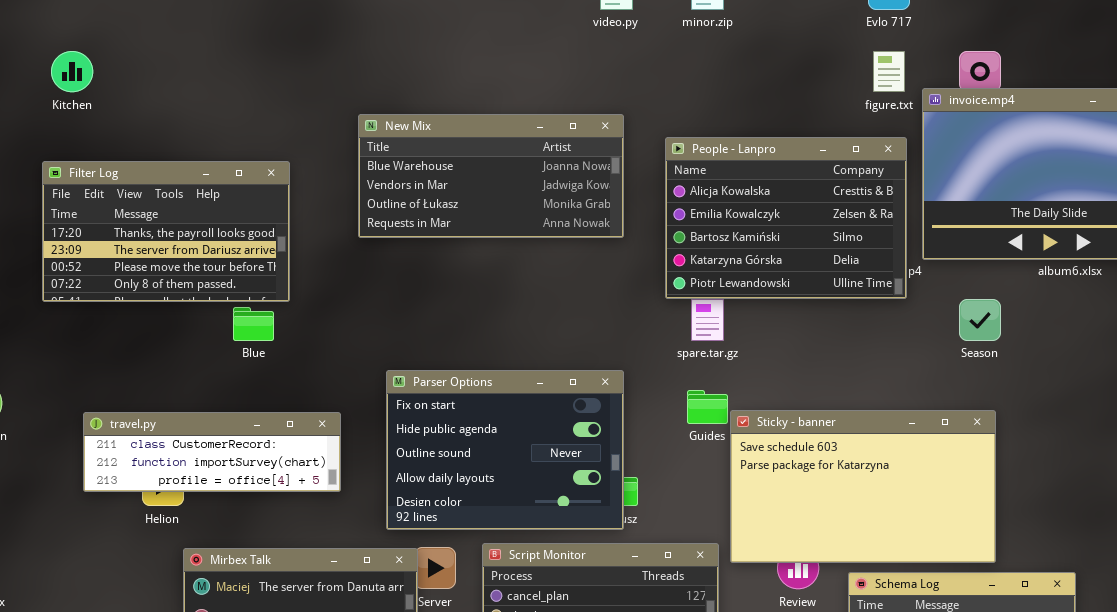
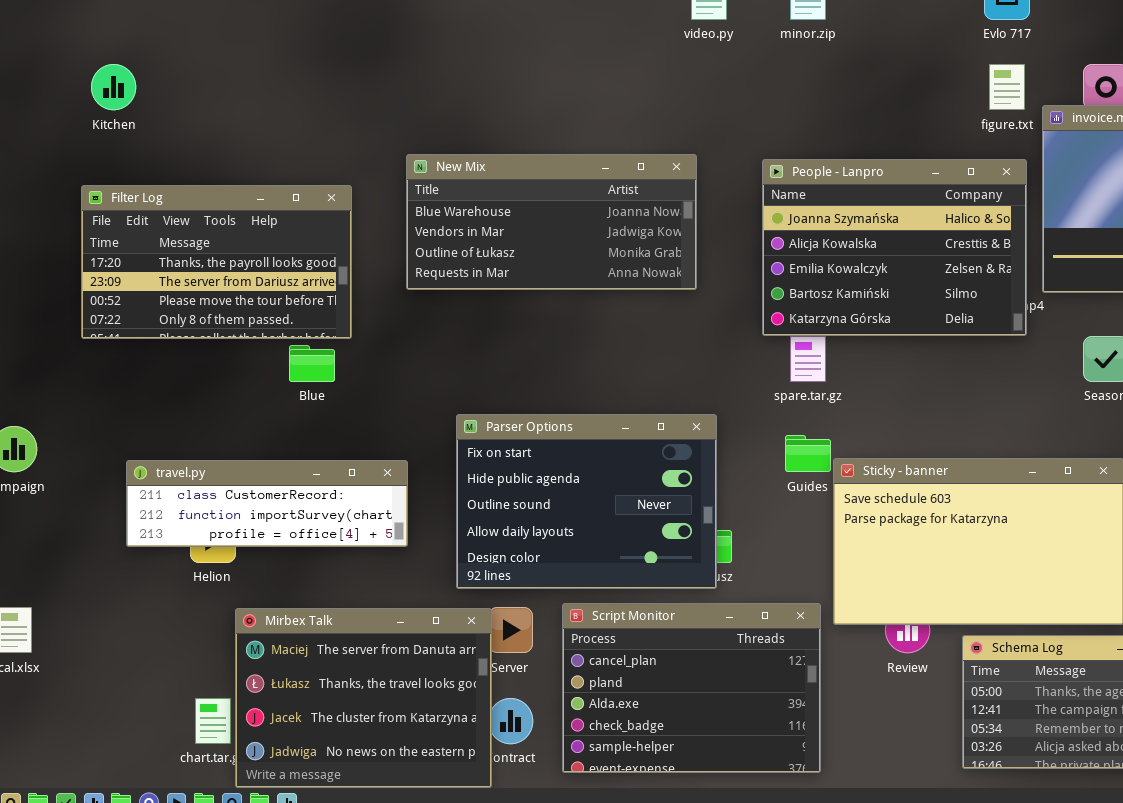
New Mix: [358,114,624,238] -> [406,154,697,290], moved
People - Lanpro: [665,137,907,299] -> [762,159,1027,336], scrolled up 1 row

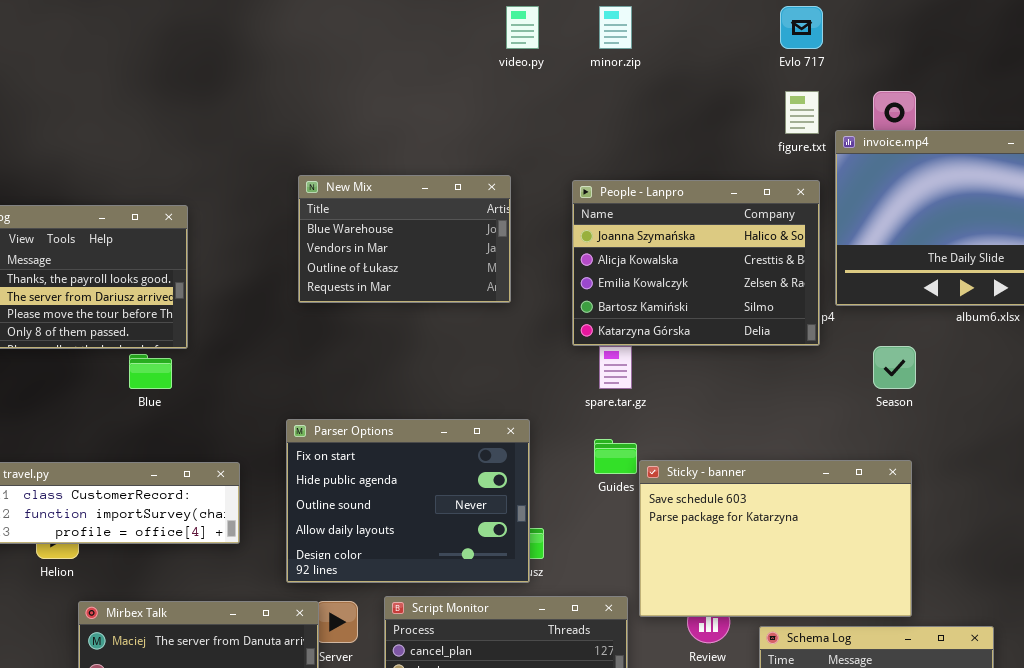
New Mix: [406,154,697,290] -> [298,175,511,303], resized

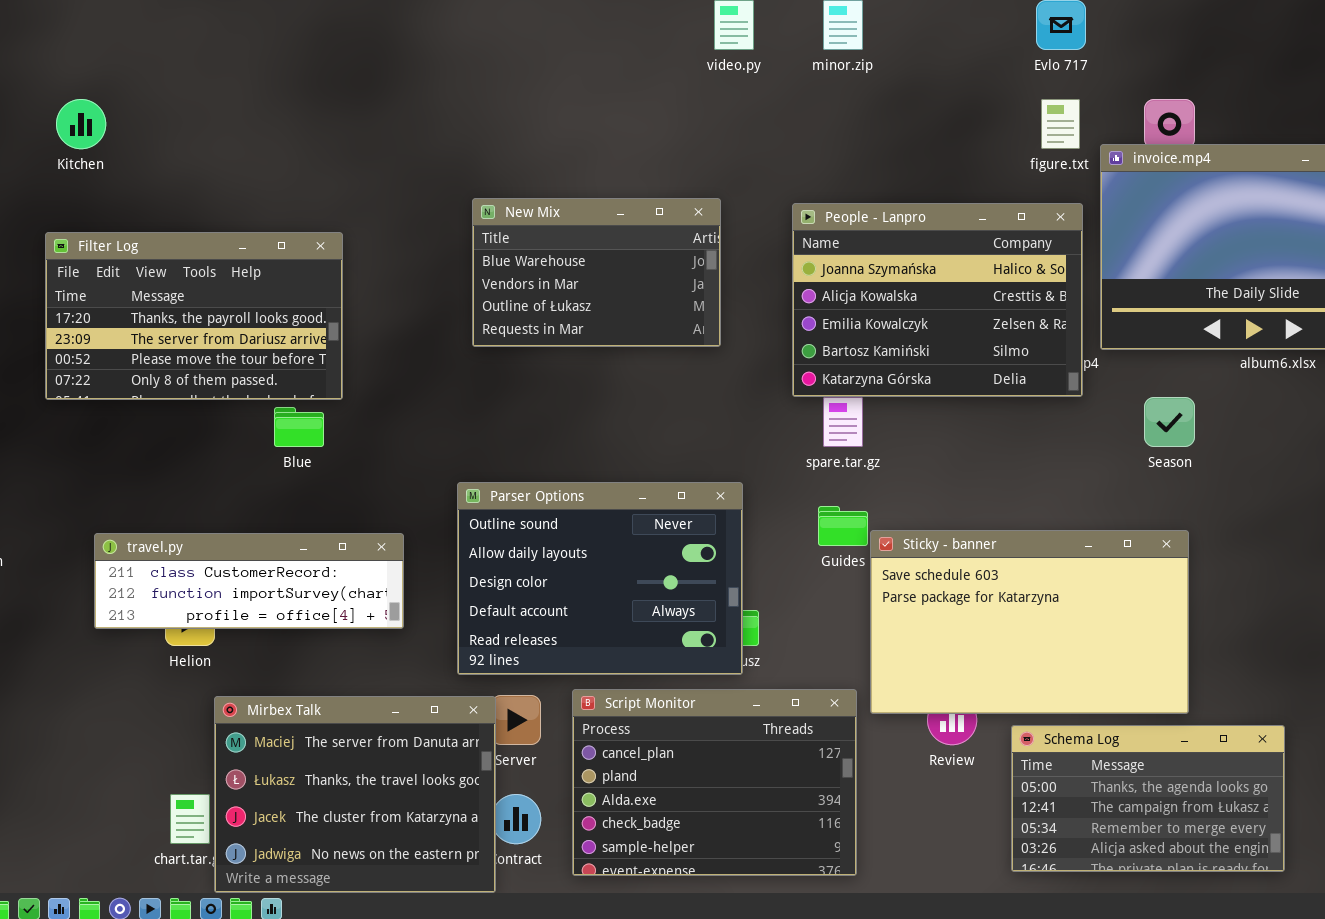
Parser Options: [286,419,530,583] -> [457,482,743,675], scrolled down 2 rows

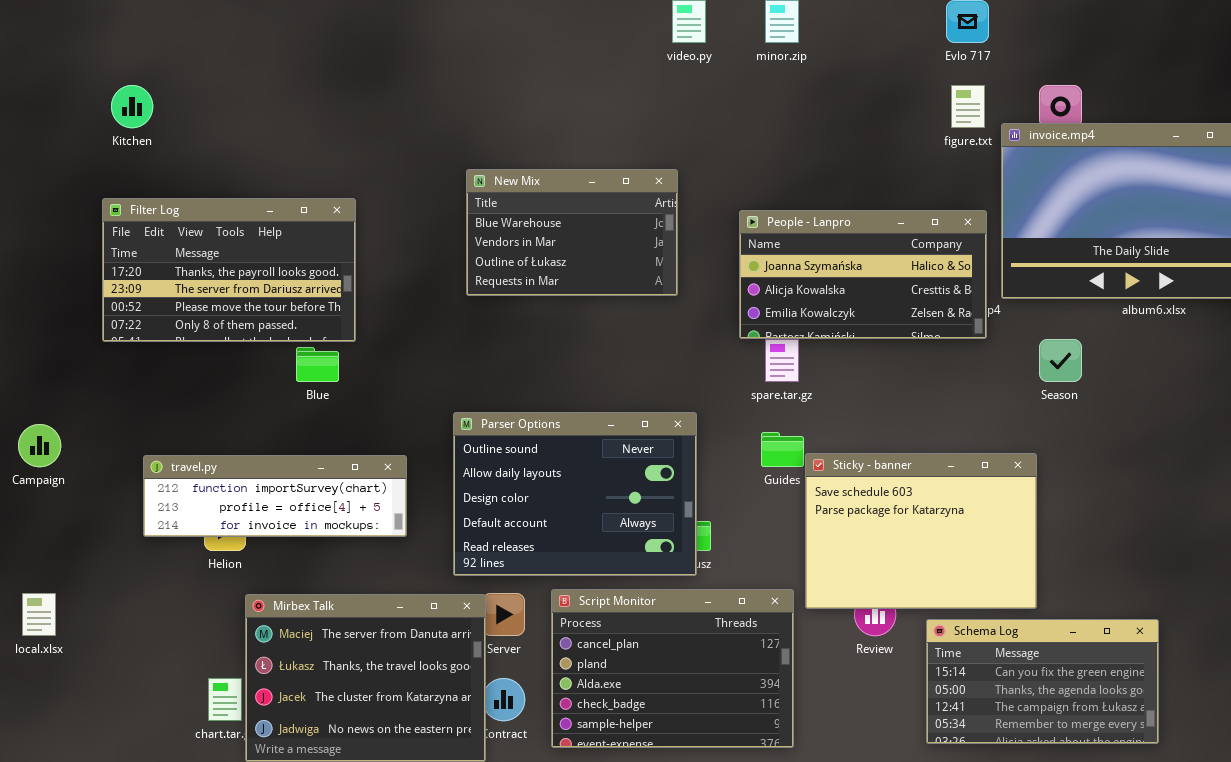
People - Lanpro: [792,203,1083,397] -> [739,210,987,339], resized
Sticky - banner: [870,530,1189,714] -> [805,453,1037,609], resized
travel.py: [94,533,404,629] -> [143,455,407,537], scrolled down 1 row
Schema Log: [1011,725,1285,872] -> [926,619,1159,744], scrolled up 1 row

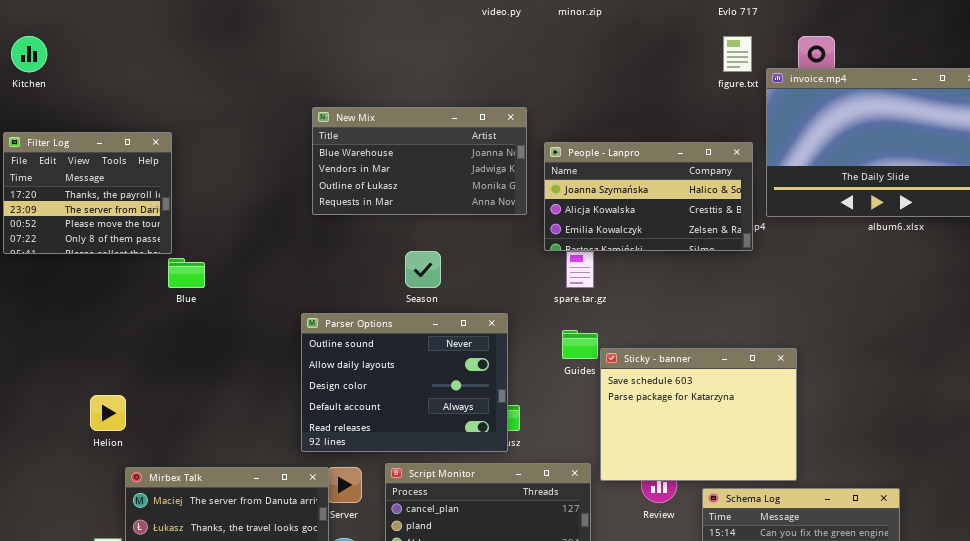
New Mix: [466,169,678,296] -> [312,107,527,215], resized
Filter Log: [102,198,356,342] -> [3,132,172,254], resized
Season: [1039,339,1082,382] -> [405,251,441,288], moved
travel.py: [143,455,407,537] -> none, closed

